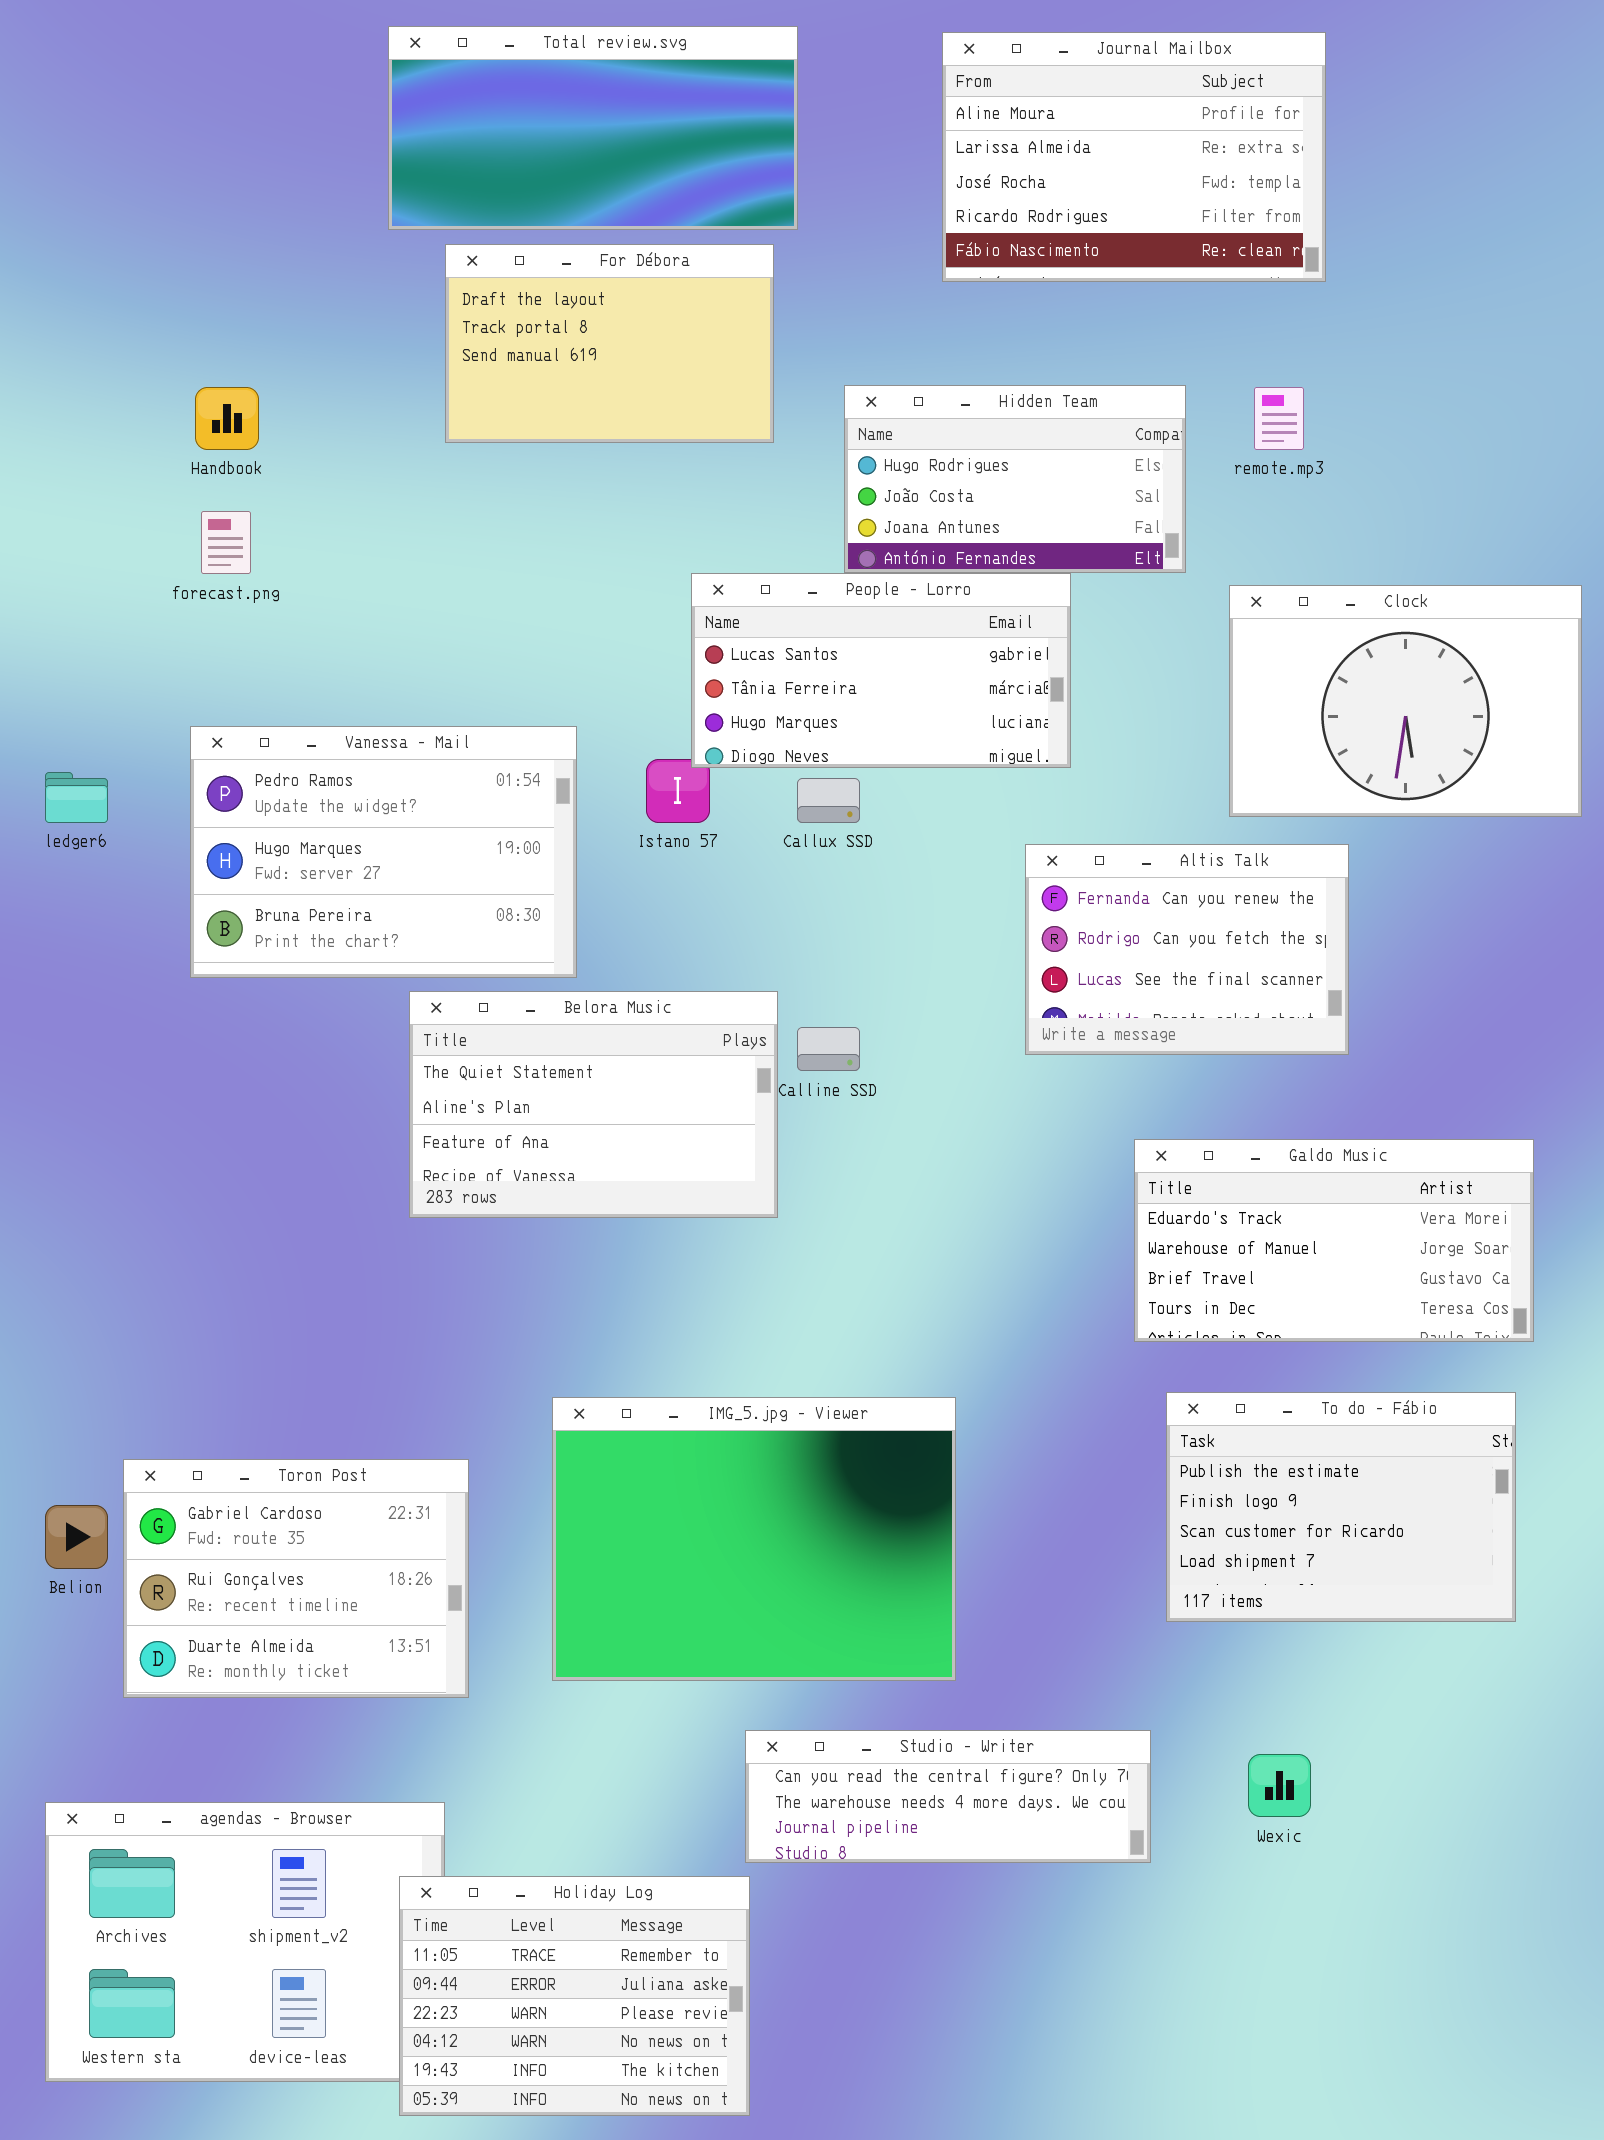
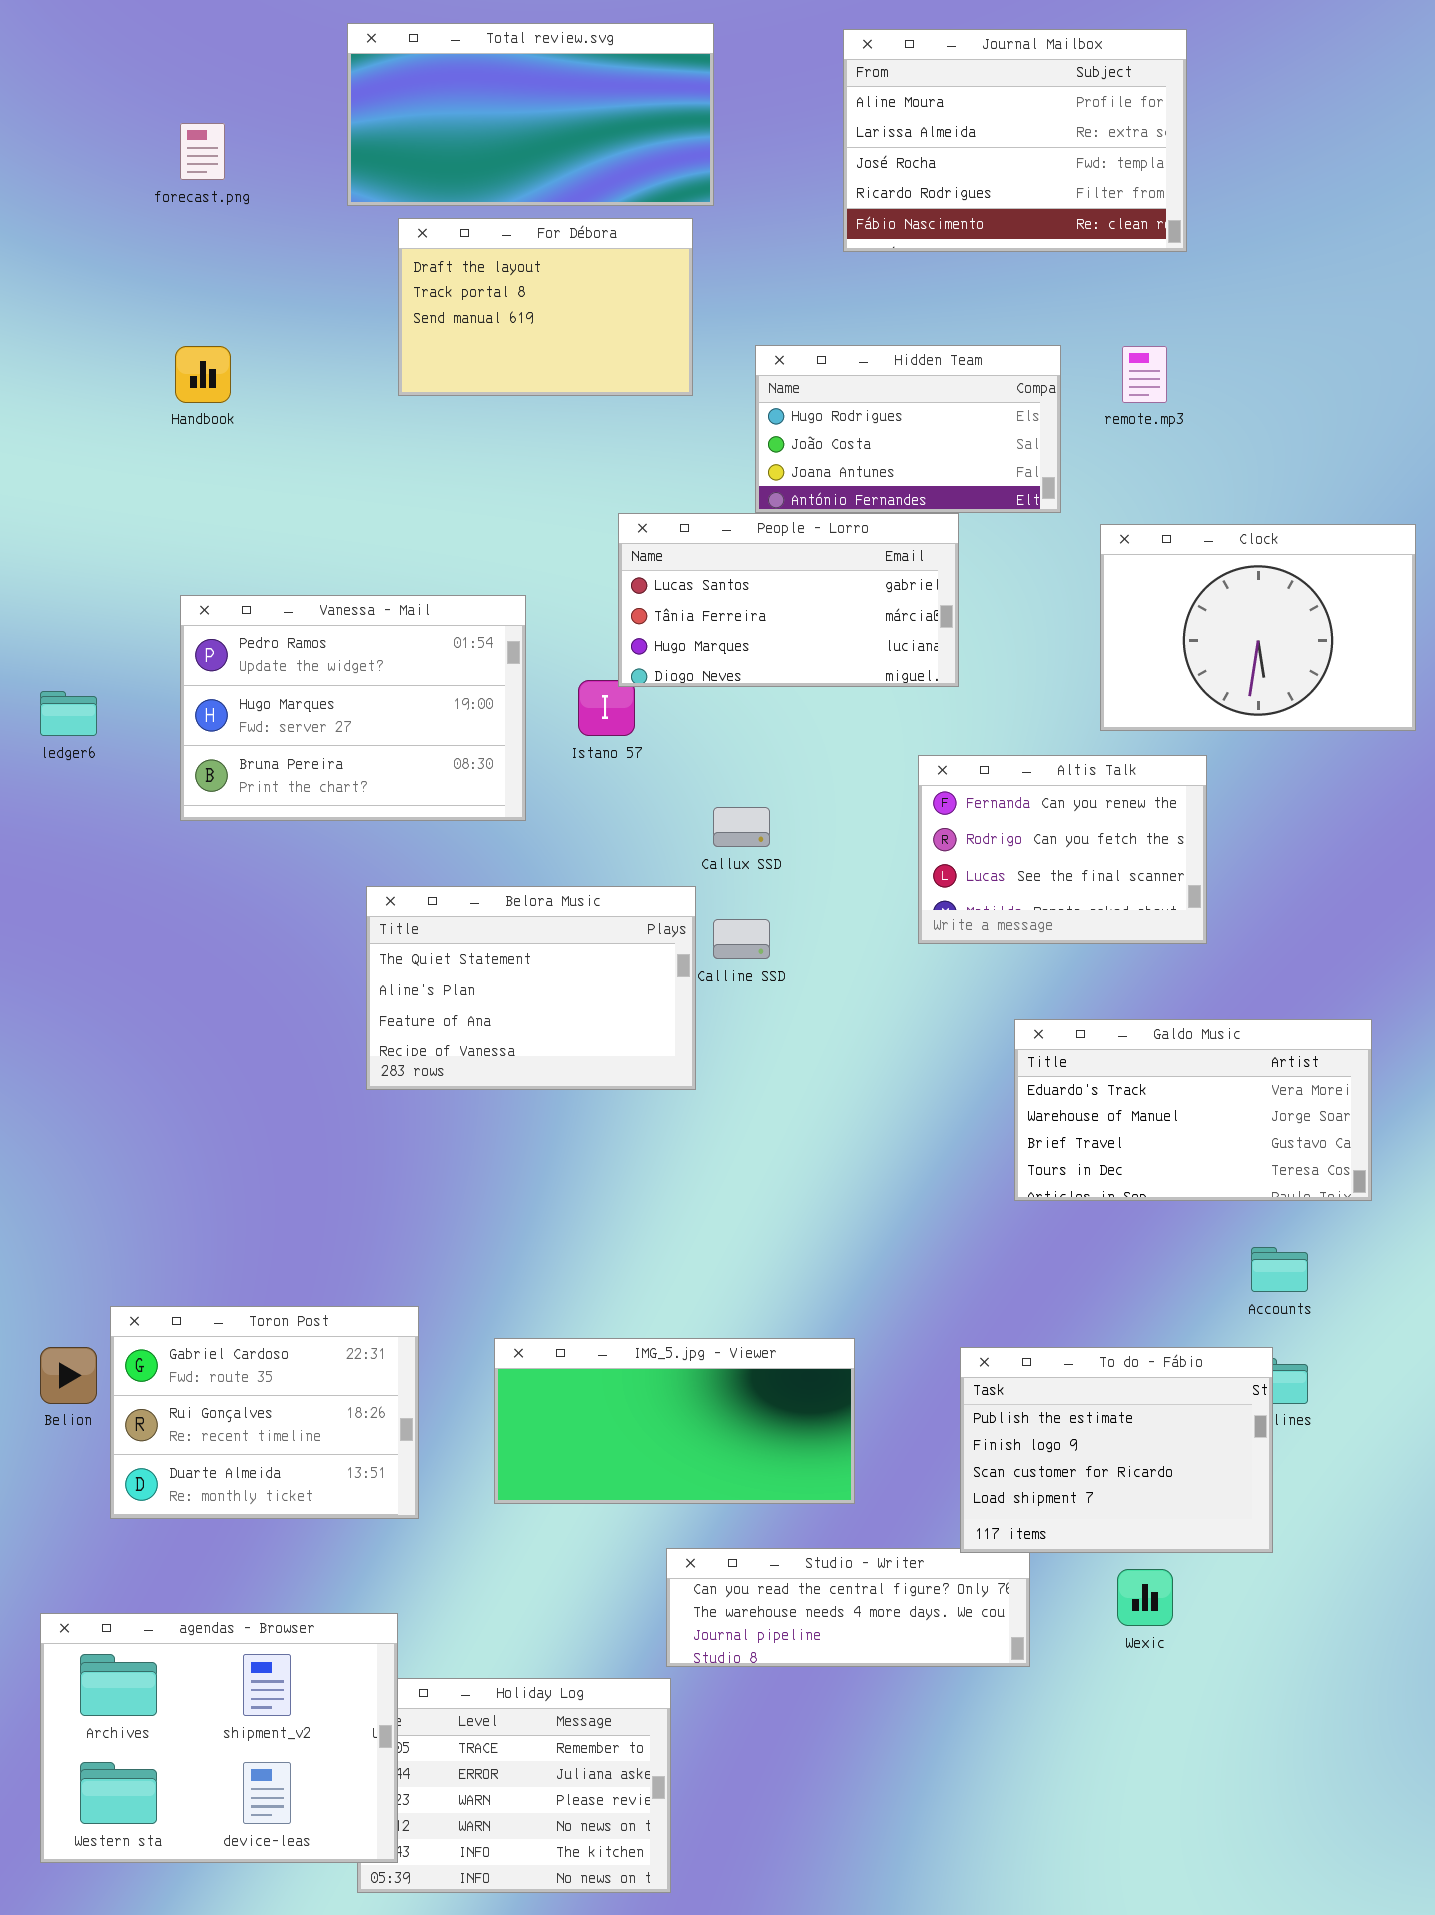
forecast.png: [201,511,251,574] -> [180,123,225,180], moved
Vanessa - Mail: [190,726,577,978] -> [180,595,526,821], moved
Callux SSD: [797,778,860,823] -> [713,807,770,847], moved
To do - Fábio: [1166,1392,1516,1622] -> [960,1347,1273,1553], moved
IMG_5.jpg - Viewer: [552,1397,956,1681] -> [494,1338,855,1504], resized
agendas - Browser: [45,1802,445,2082] -> [40,1613,398,1863], raised

